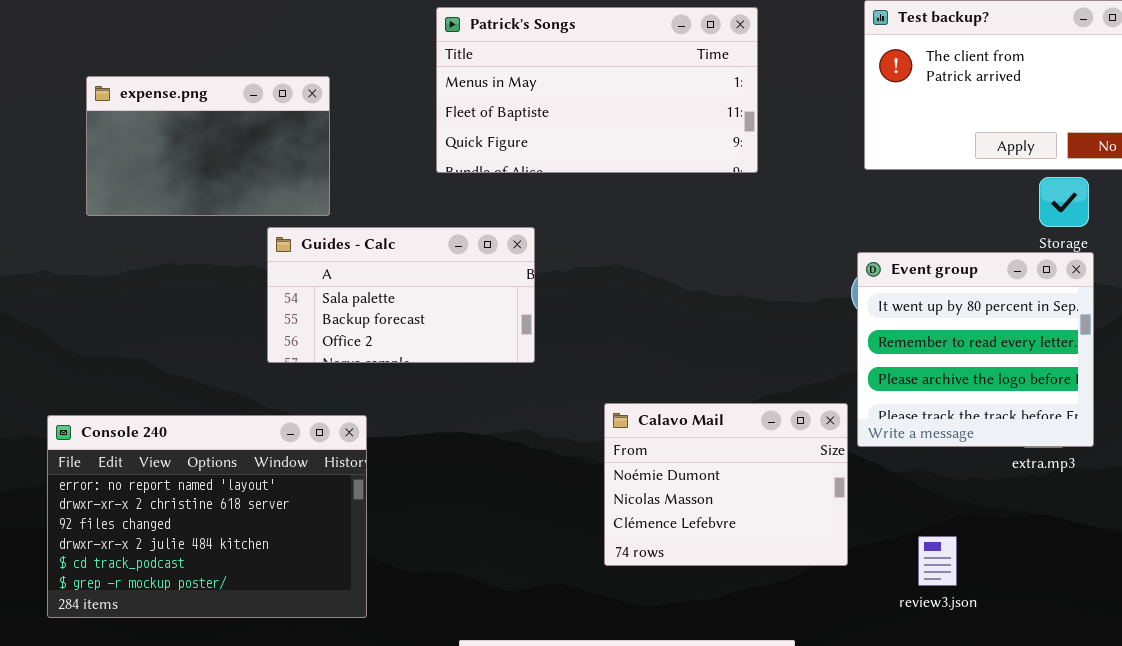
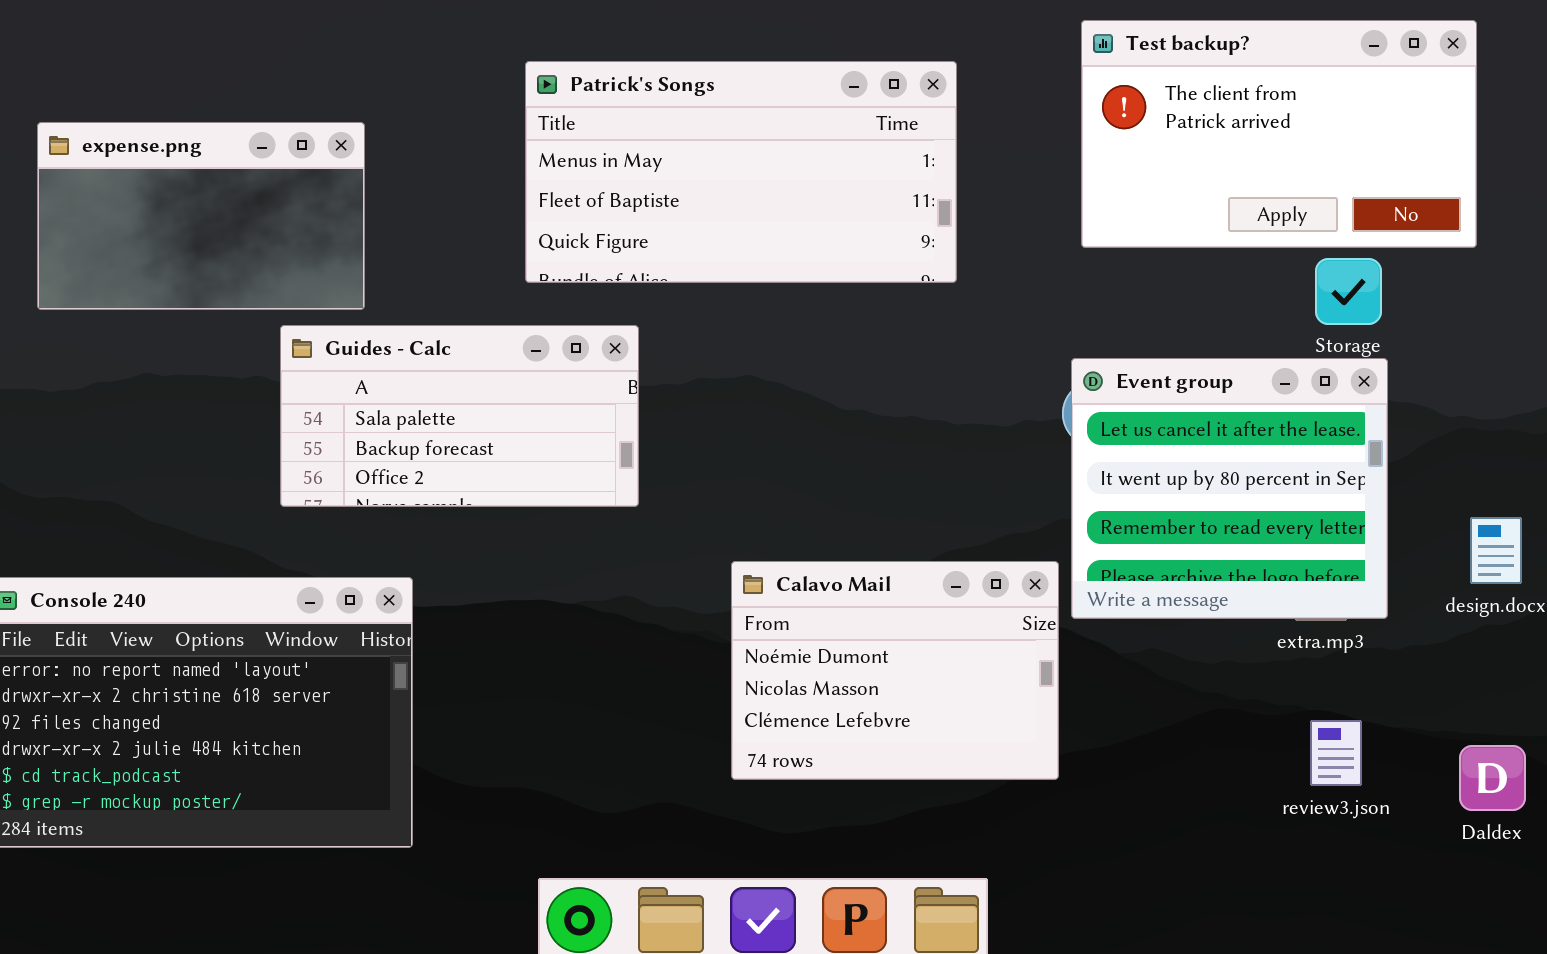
Patrick's Songs: [436,7,758,173] -> [525,61,957,283], moved
Event group: [857,252,1094,447] -> [1071,358,1388,619], scrolled up 1 row
review3.json: [918,536,957,586] -> [1310,720,1362,786], moved

